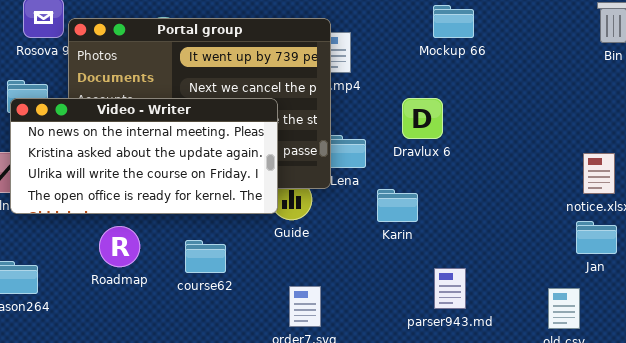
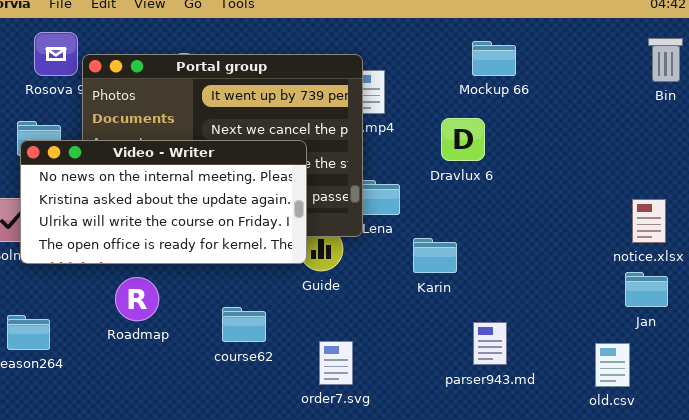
Dravlux 6: [402,98,443,139] -> [441,118,485,161], moved
course62: [185,240,226,273] -> [222,307,266,342], moved

